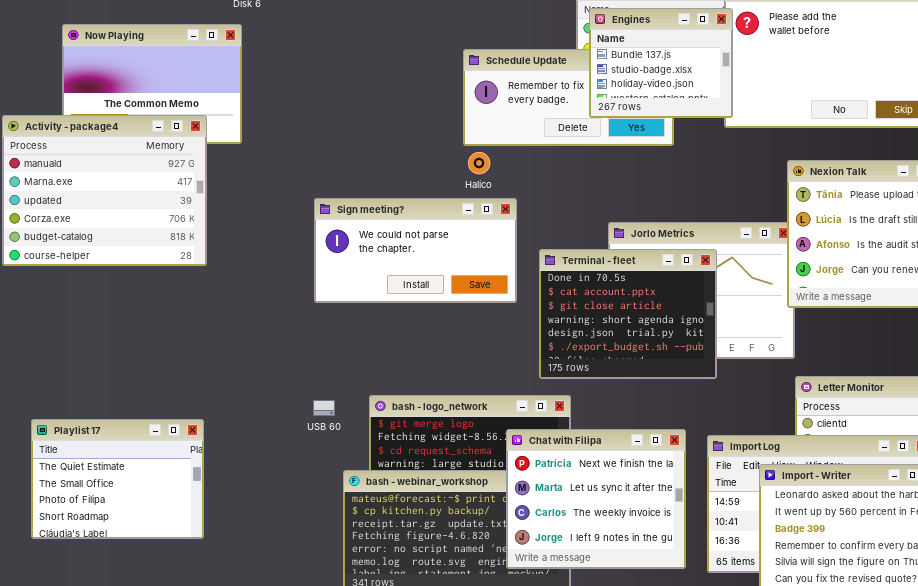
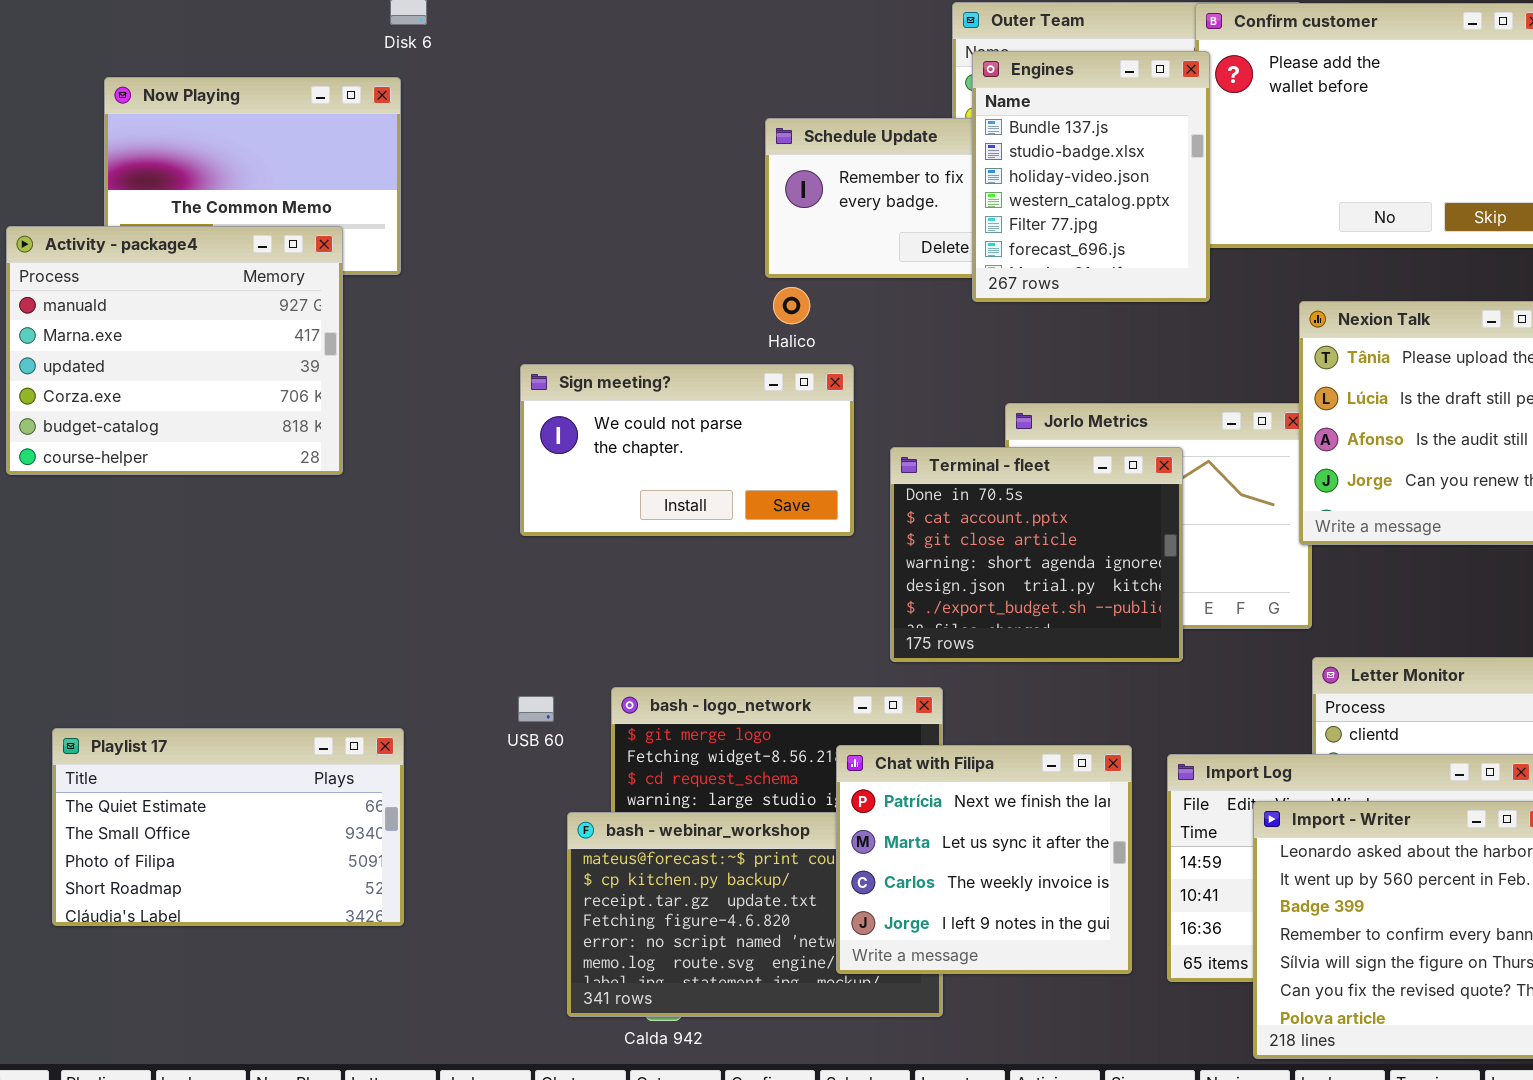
Engines: [589,8,733,118] -> [972,51,1210,302], resized
Playlist 17: [31,419,204,539] -> [52,728,404,926], resized

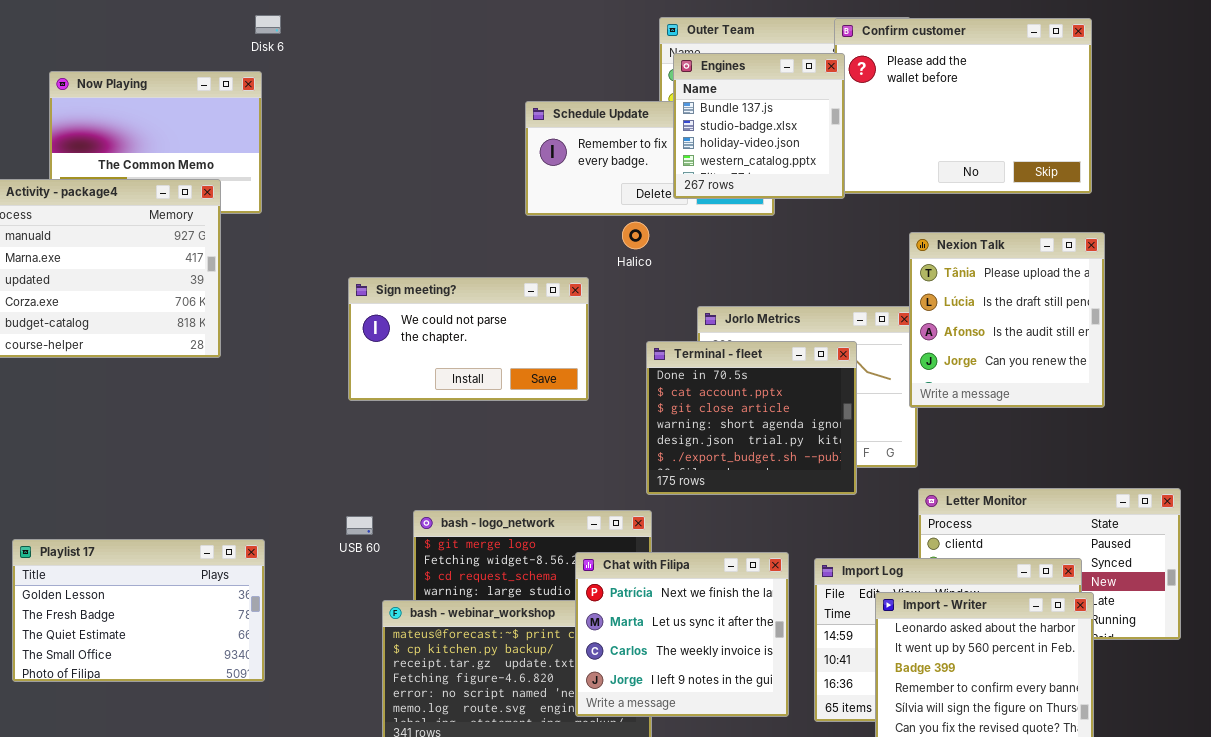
Engines: [972,51,1210,302] -> [673,53,845,199], resized
Halico: [773,287,810,324] -> [622,222,649,249], moved
Terminal - fleet: [890,447,1183,662] -> [646,341,857,495], moved
Playlist 17: [52,728,404,926] -> [12,539,265,682], scrolled up 2 rows

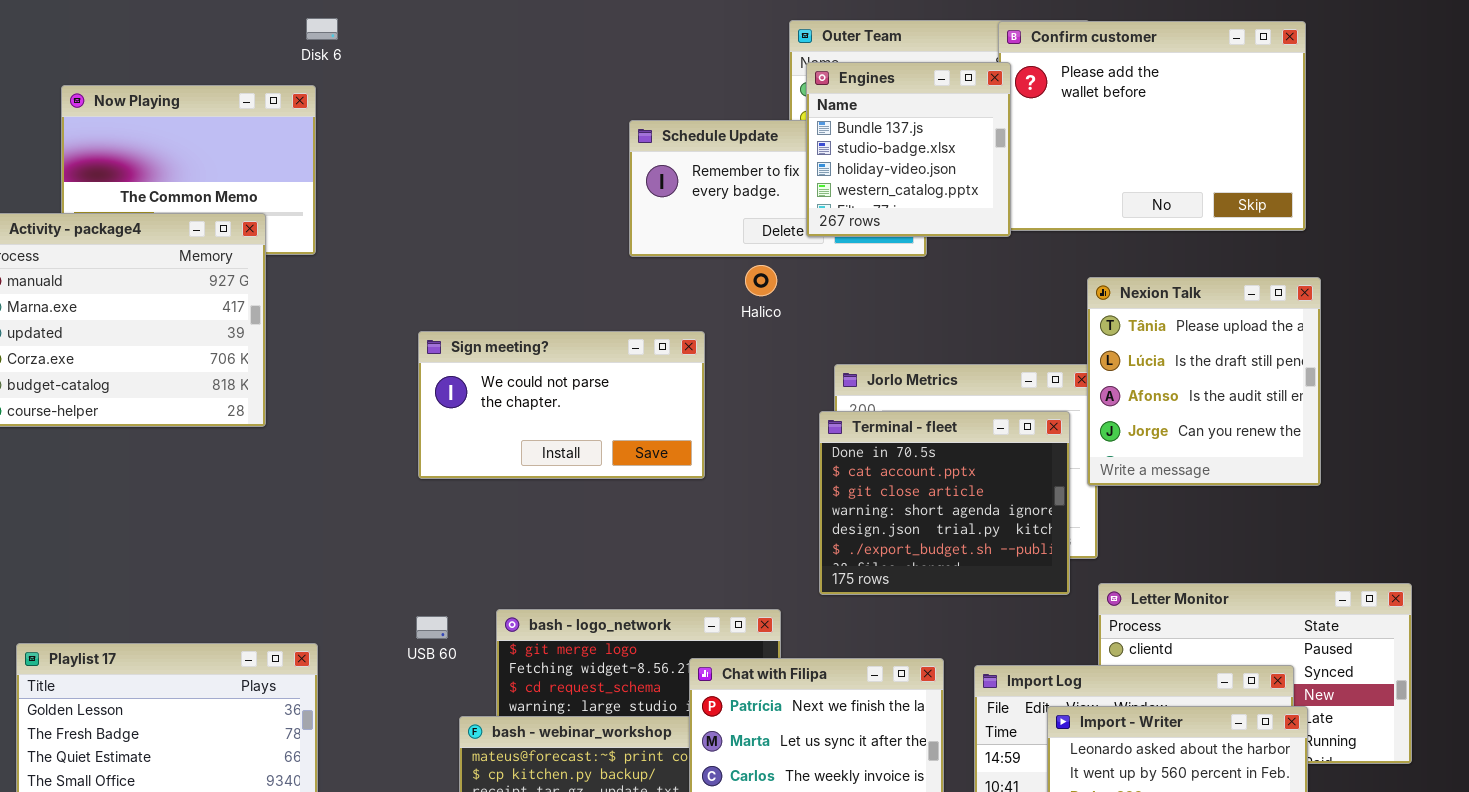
Terminal - fleet: [646,341,857,495] -> [819,411,1070,595], moved

